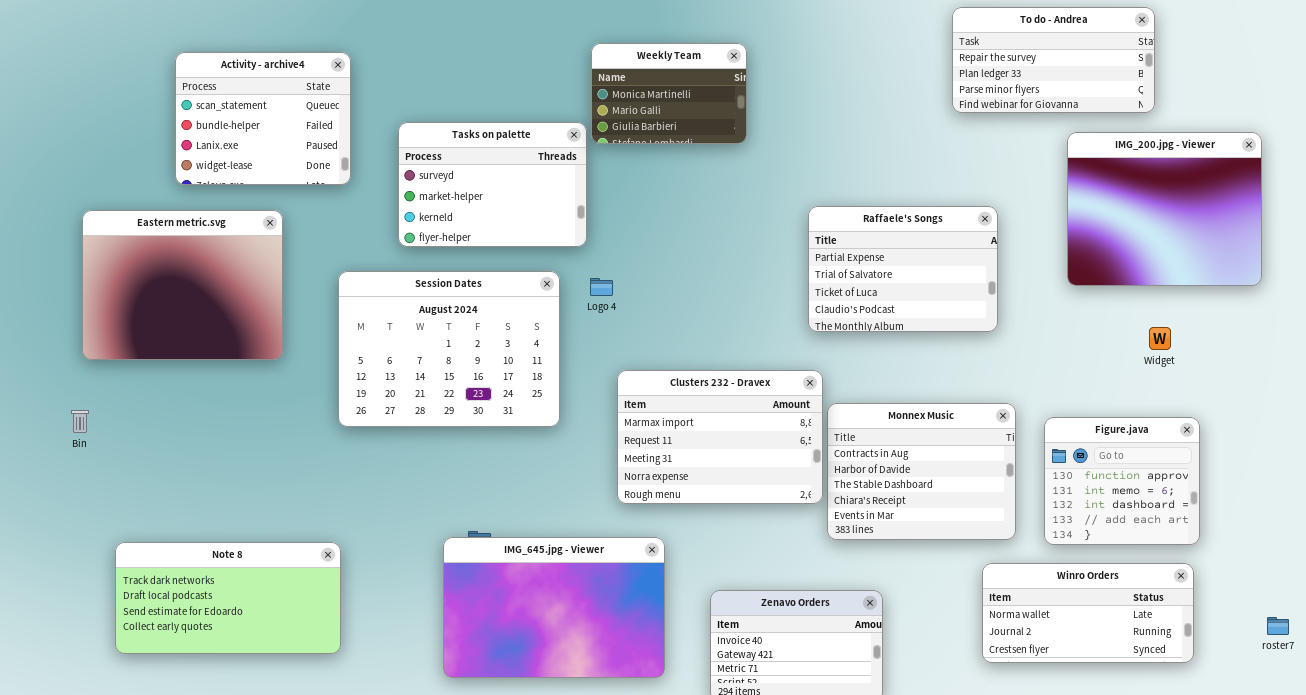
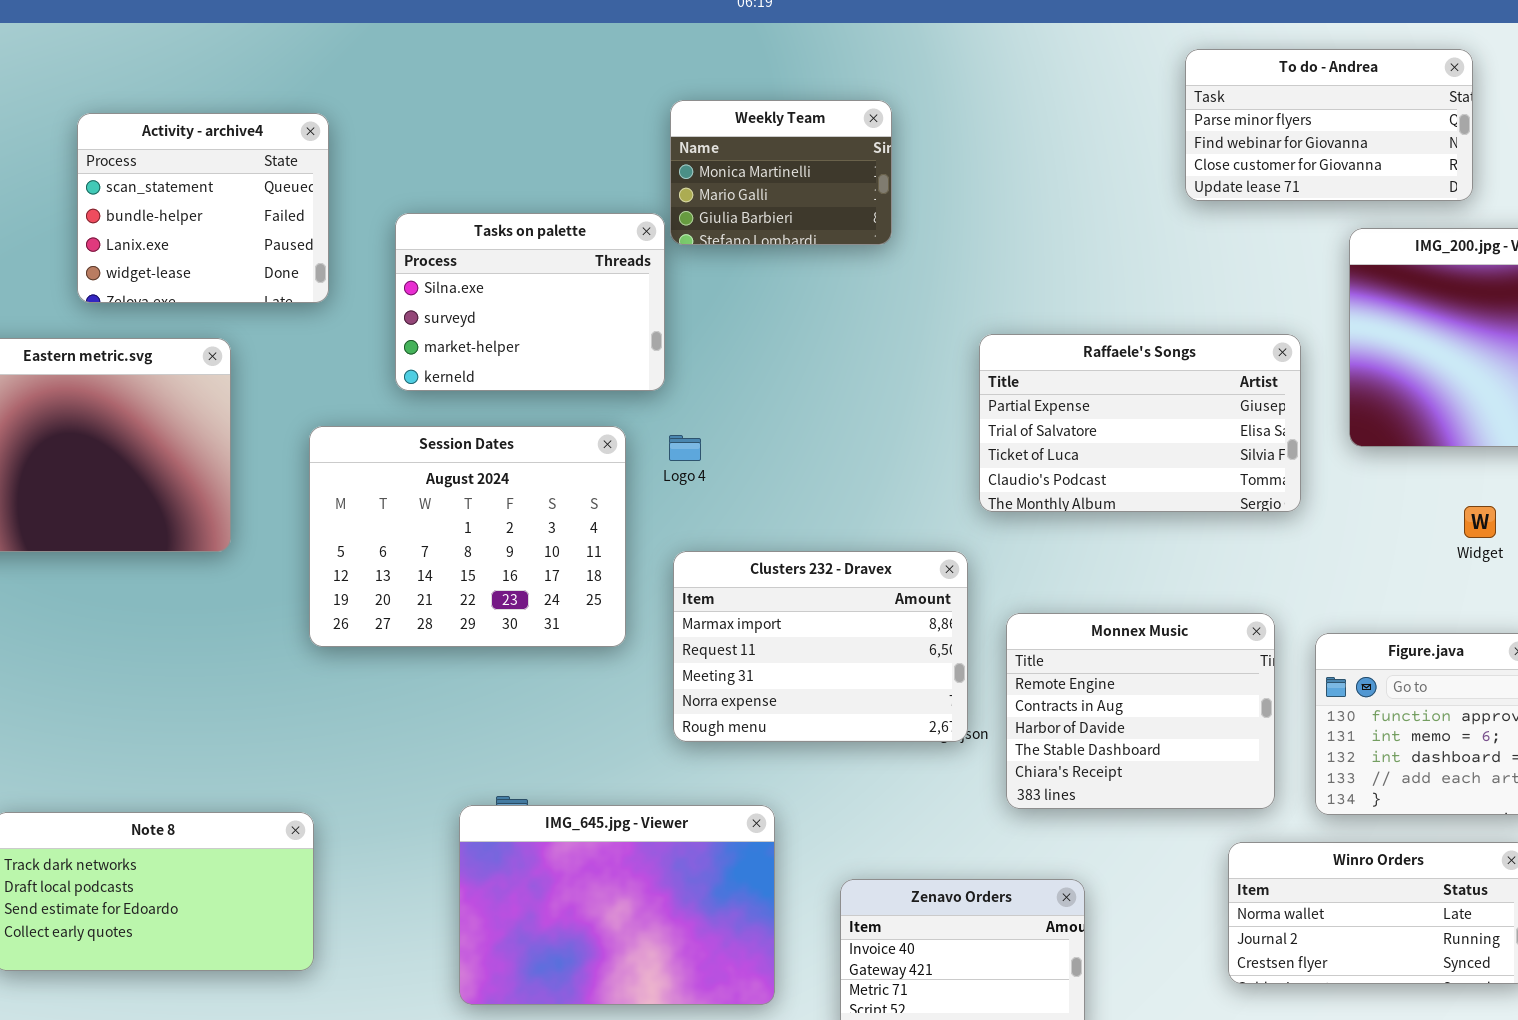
To do - Andrea: [952,7,1155,113] -> [1185,49,1473,201], scrolled down 2 rows
Tasks on palette: [398,122,587,247] -> [395,213,665,391], scrolled up 1 row
Raffaele's Songs: [808,206,998,332] -> [979,334,1301,512], resized
Clusters 232 - Dravex: [617,370,823,504] -> [673,551,968,742], moved
Monnex Music: [827,403,1016,540] -> [1006,613,1275,809], scrolled up 1 row

